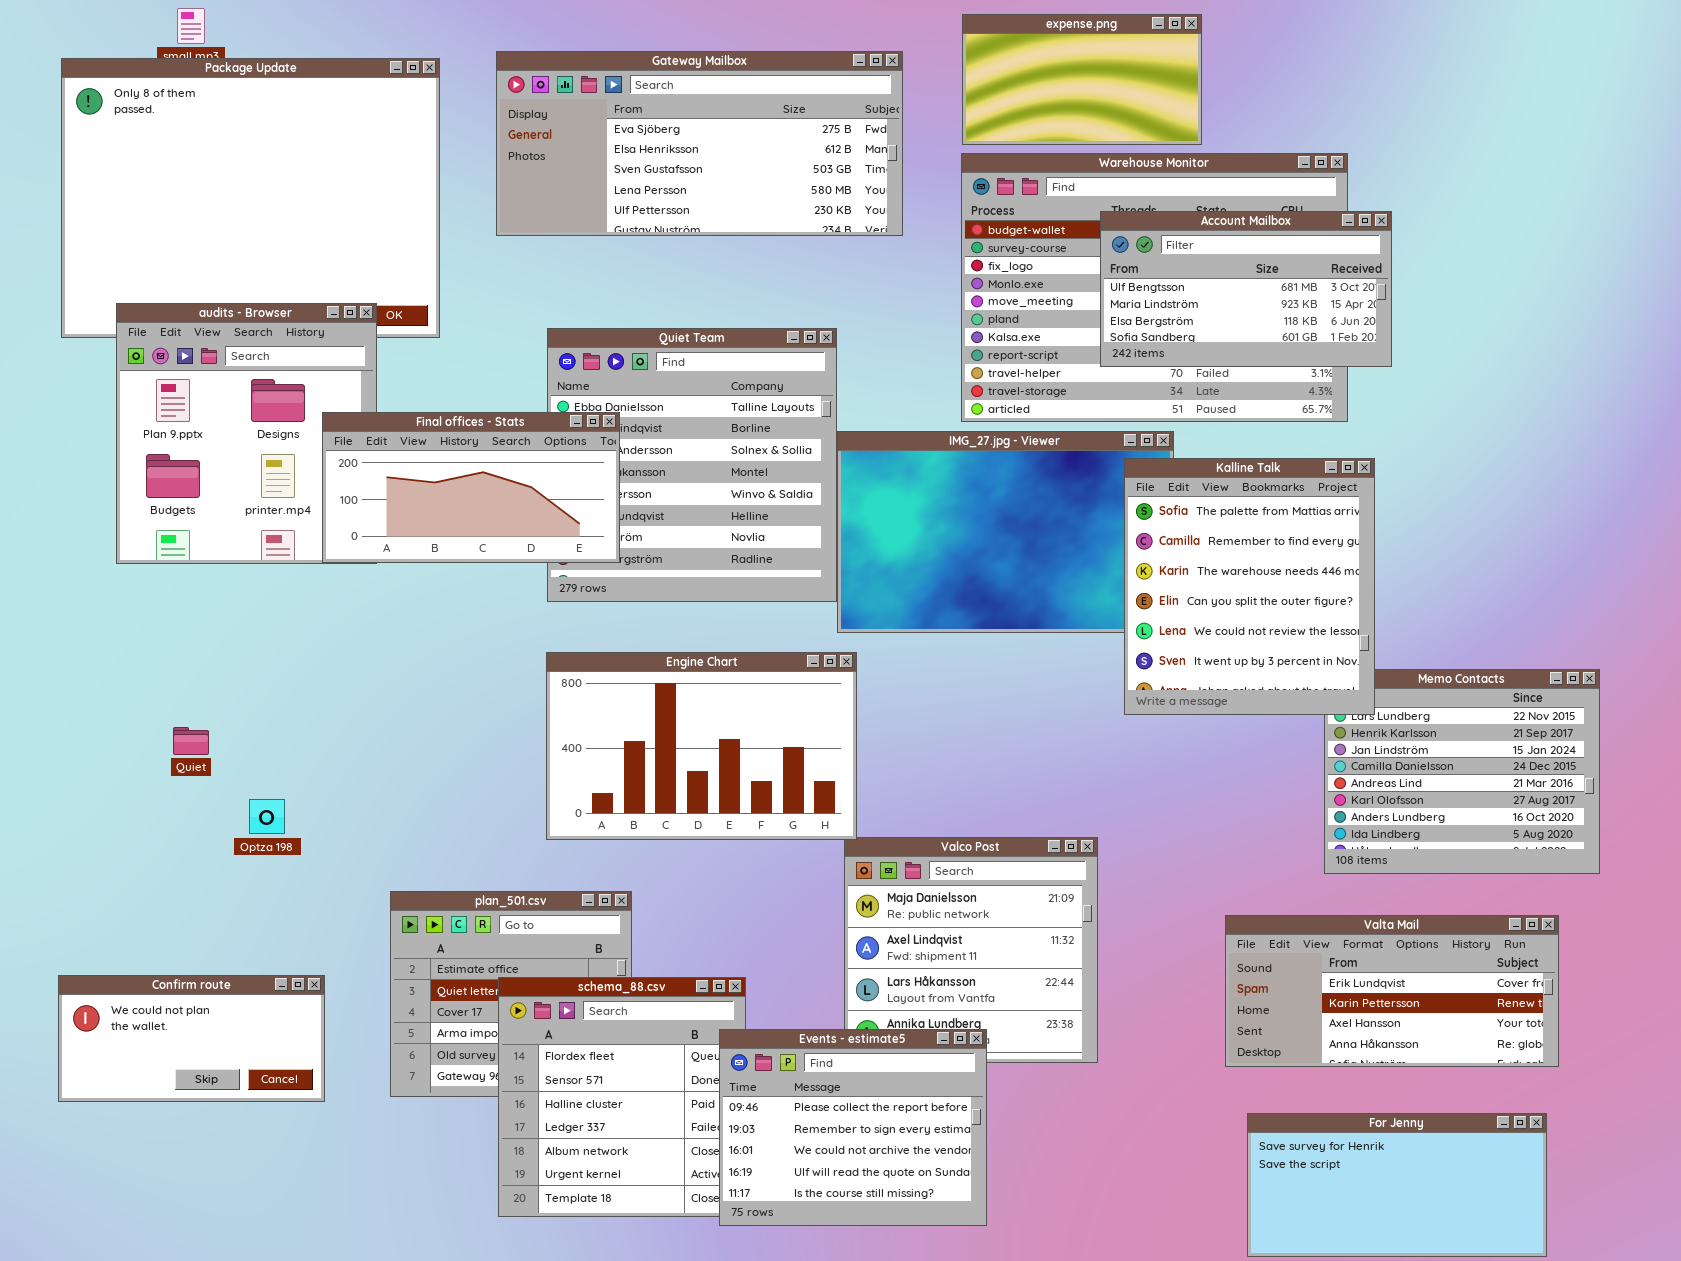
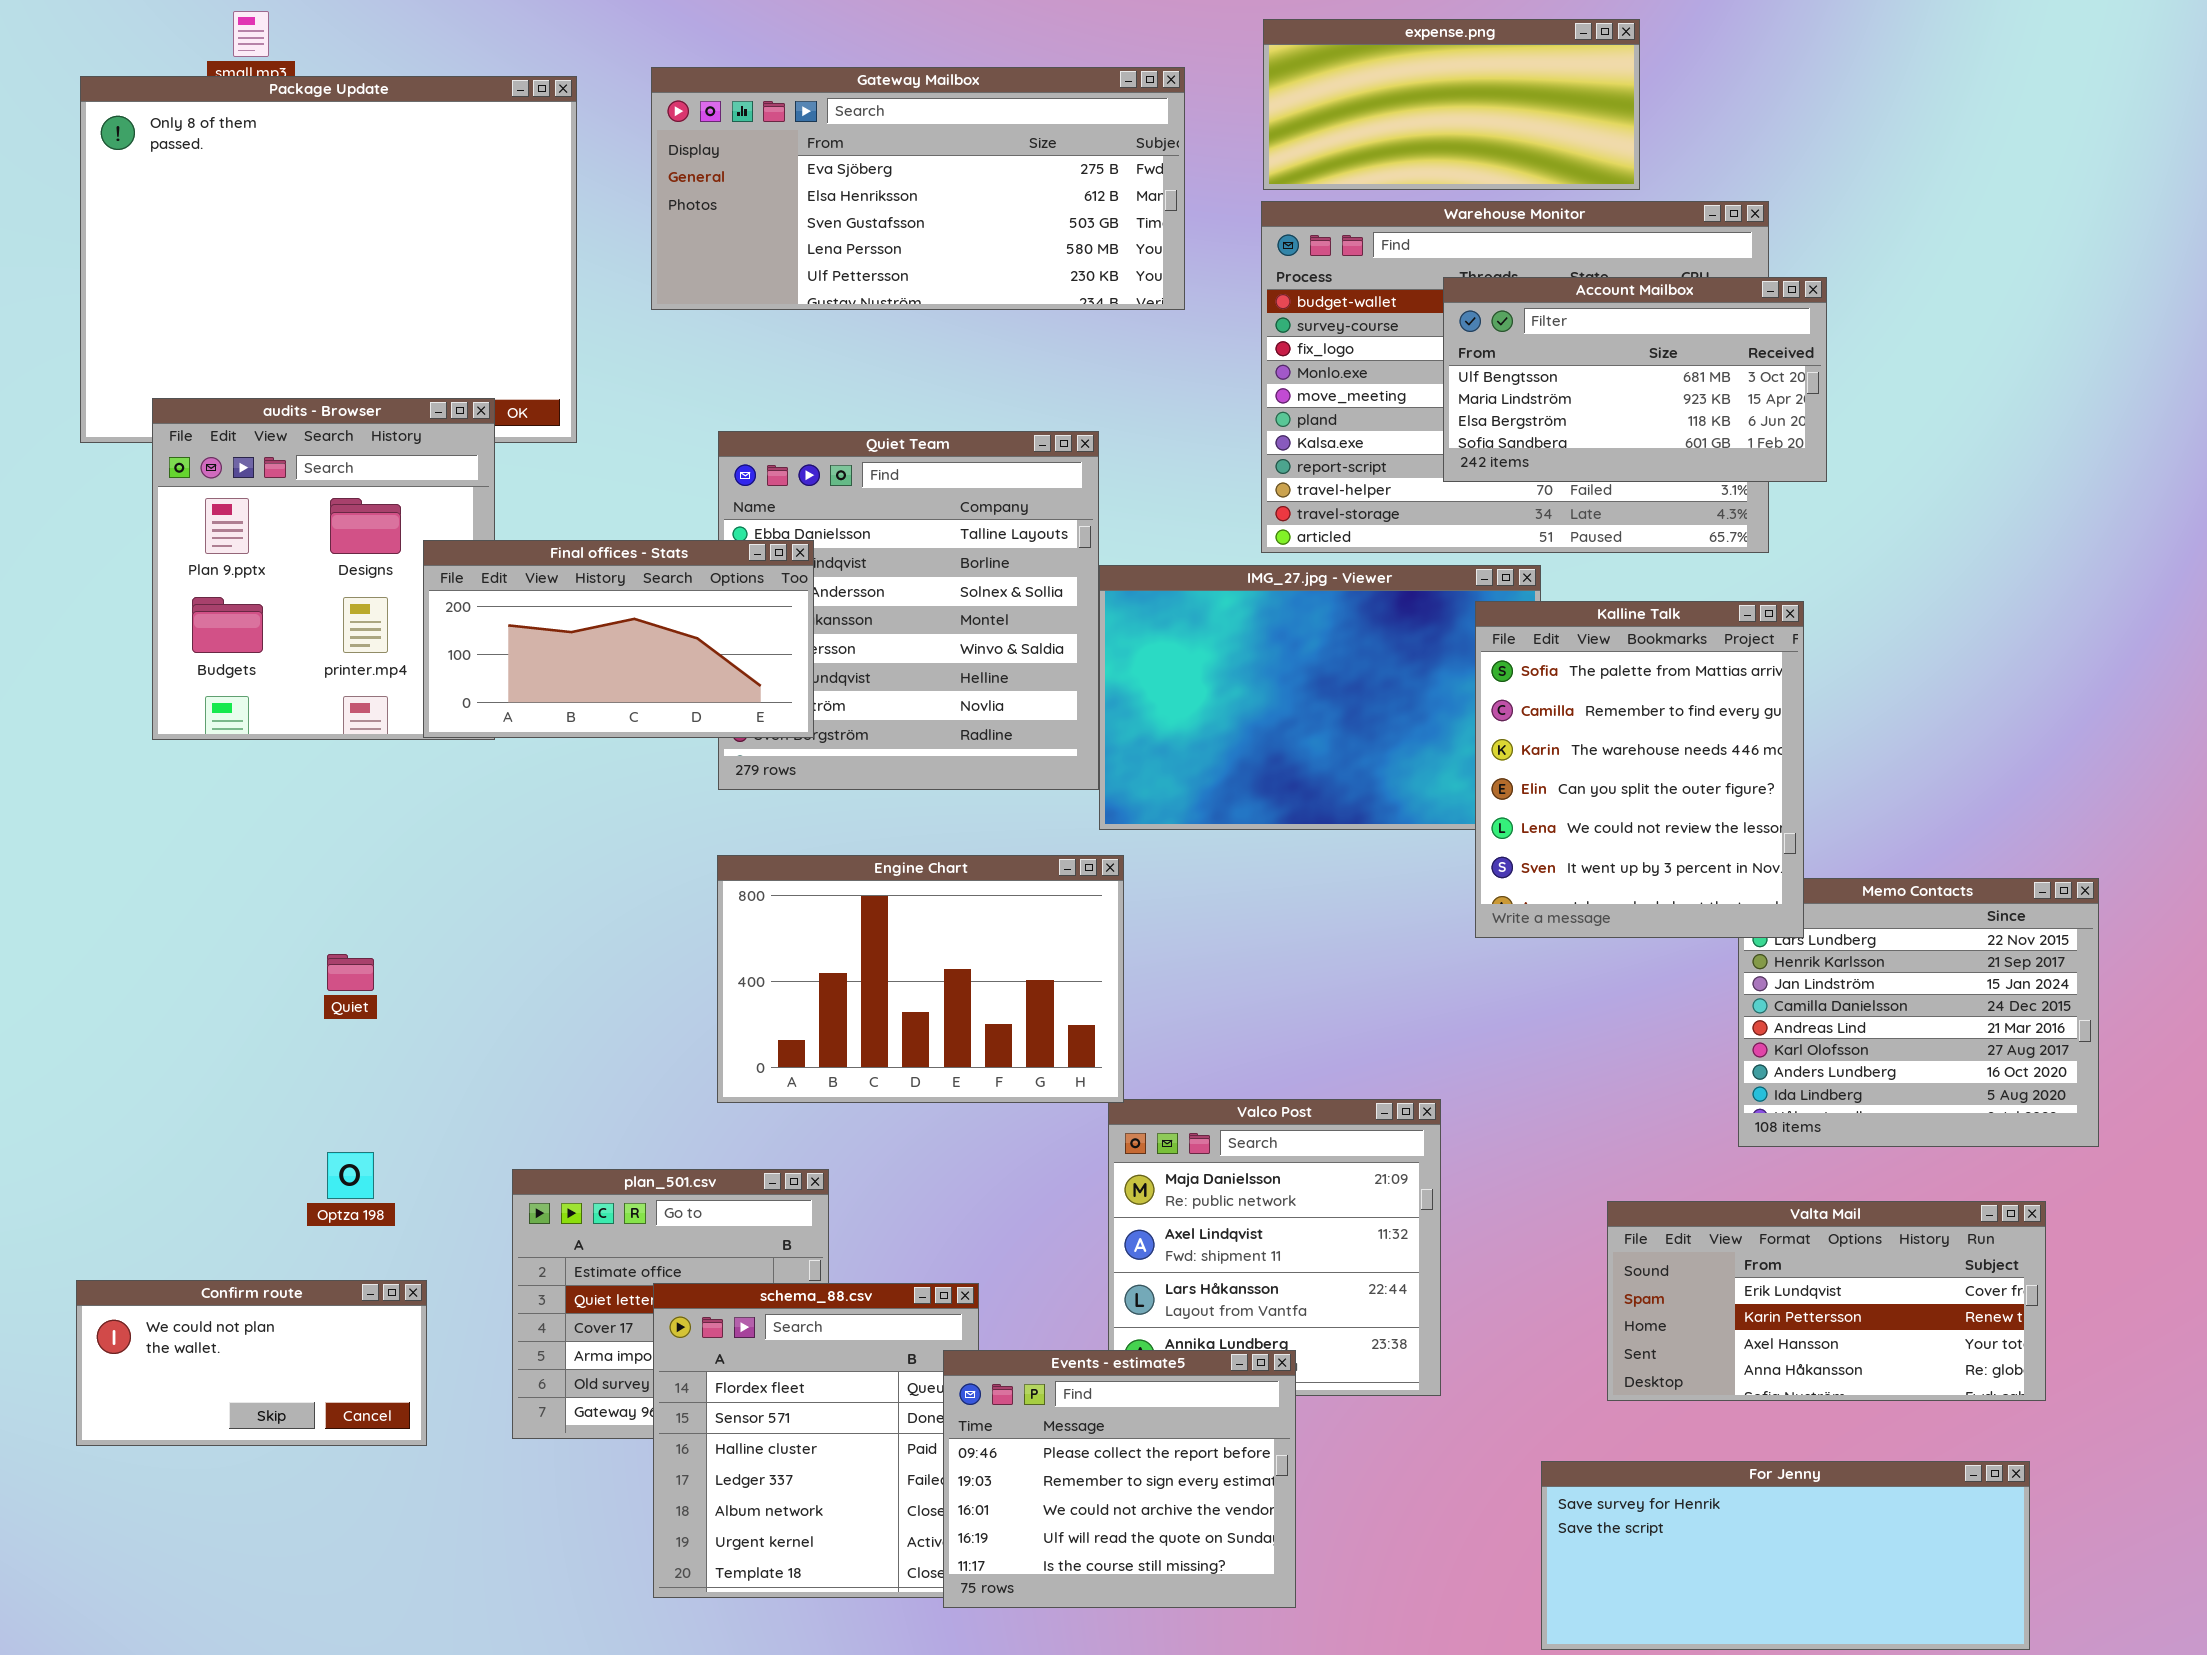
expense.png: [962,14,1202,145] -> [1263,19,1640,190], resized
Quiet: [173,727,209,755] -> [327,954,374,991], moved
Optza 198: [249,799,285,834] -> [327,1152,374,1199], moved
For Jenny: [1247,1113,1547,1257] -> [1541,1461,2030,1650], resized

